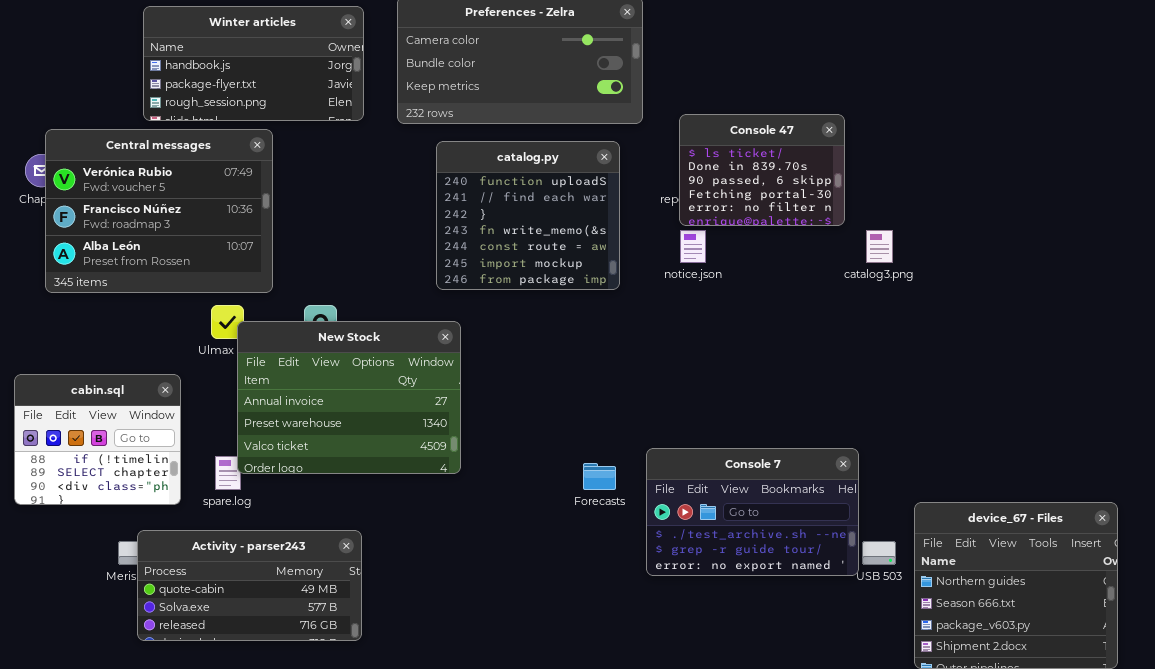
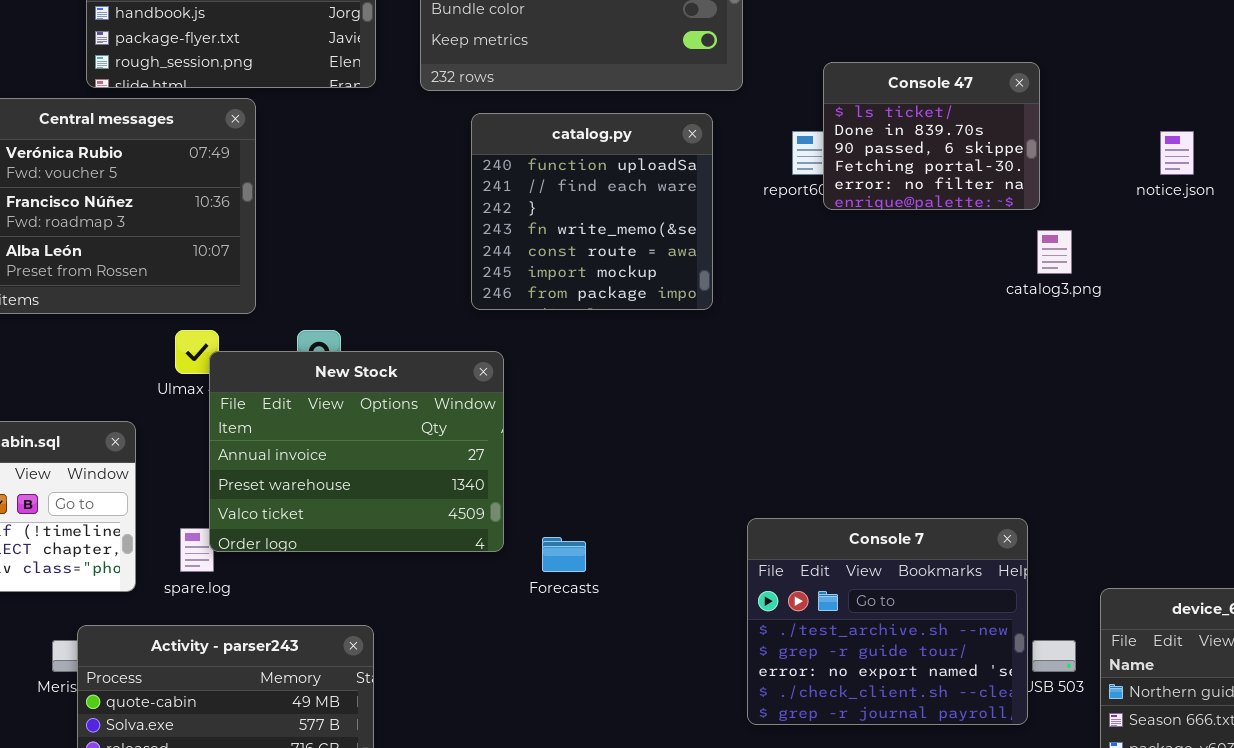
Console 47: [679,114,845,226] -> [823,62,1040,210], moved
notice.json: [680,230,706,263] -> [1160,131,1194,175], moved
Console 7: [646,448,859,576] -> [747,518,1028,725], resized
Forecasts: [583,463,616,490] -> [542,537,586,572], moved

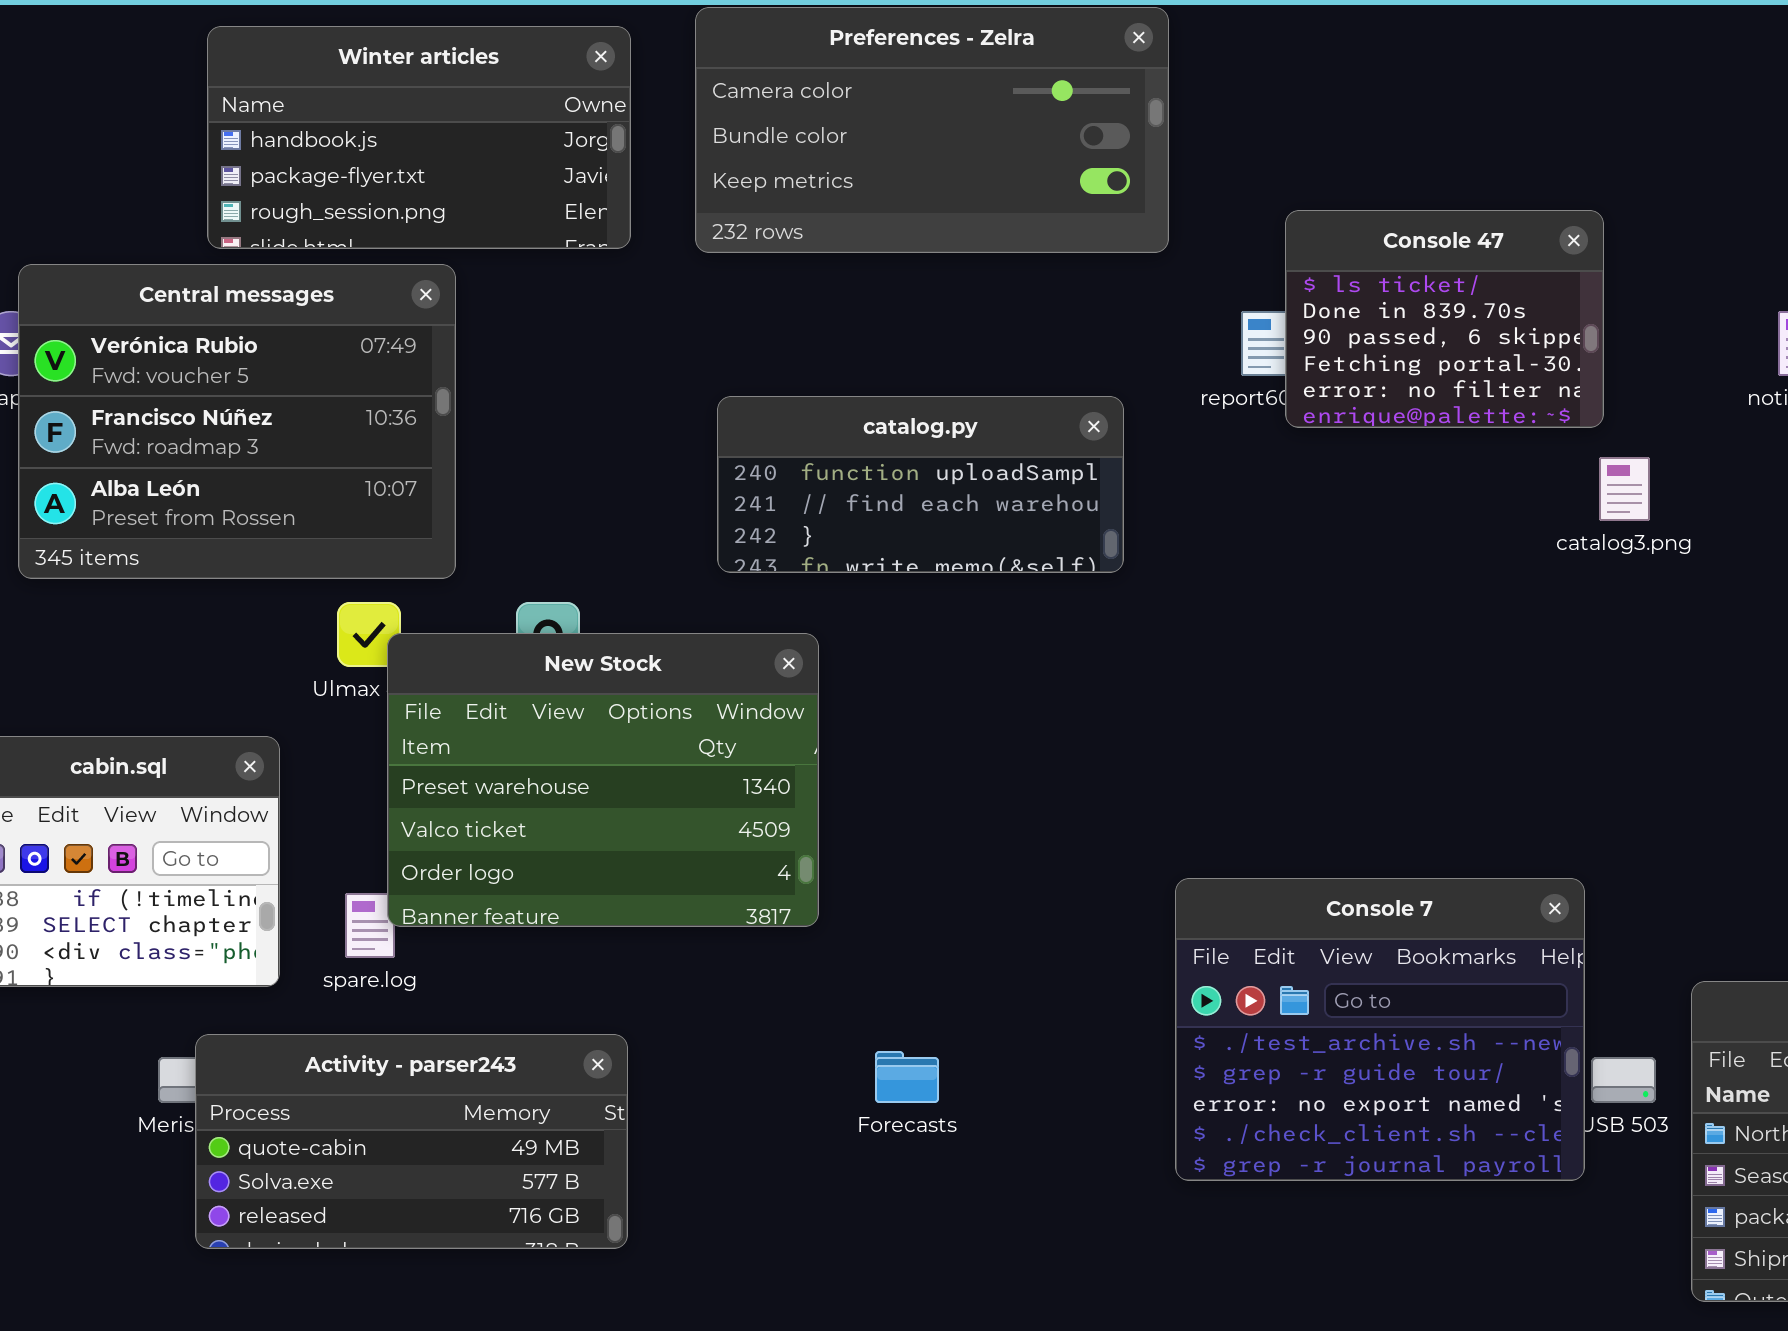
catalog.py: [471,113,713,310] -> [717,396,1124,573], resized
New Stock: [209,351,504,552] -> [387,633,819,927], scrolled down 1 row
Forecasts: [542,537,586,572] -> [875,1051,939,1103], moved

